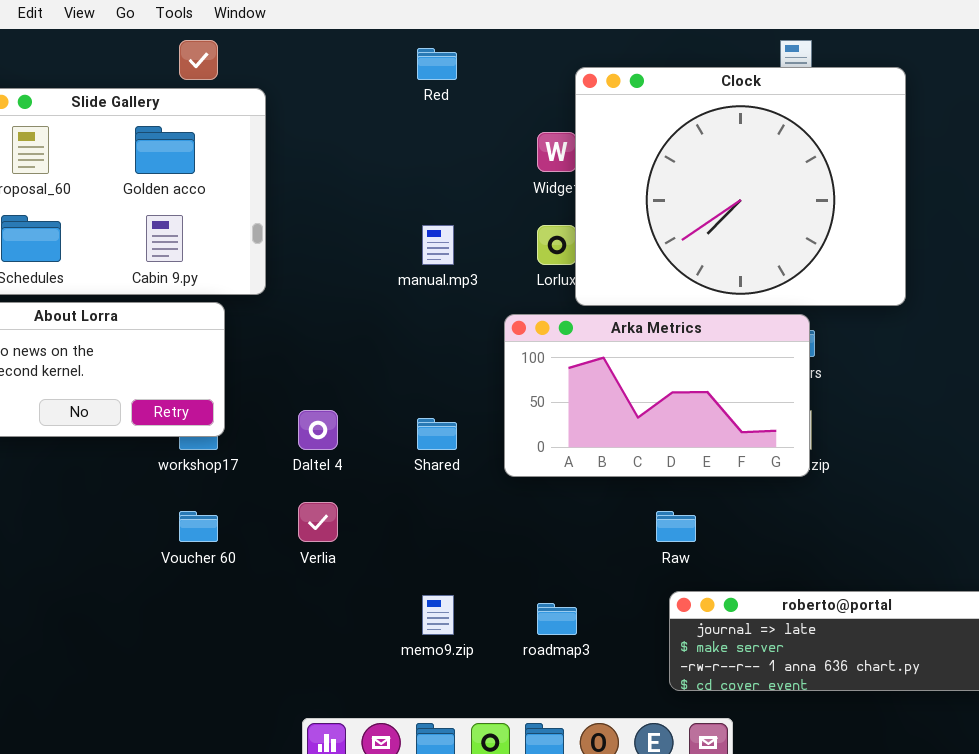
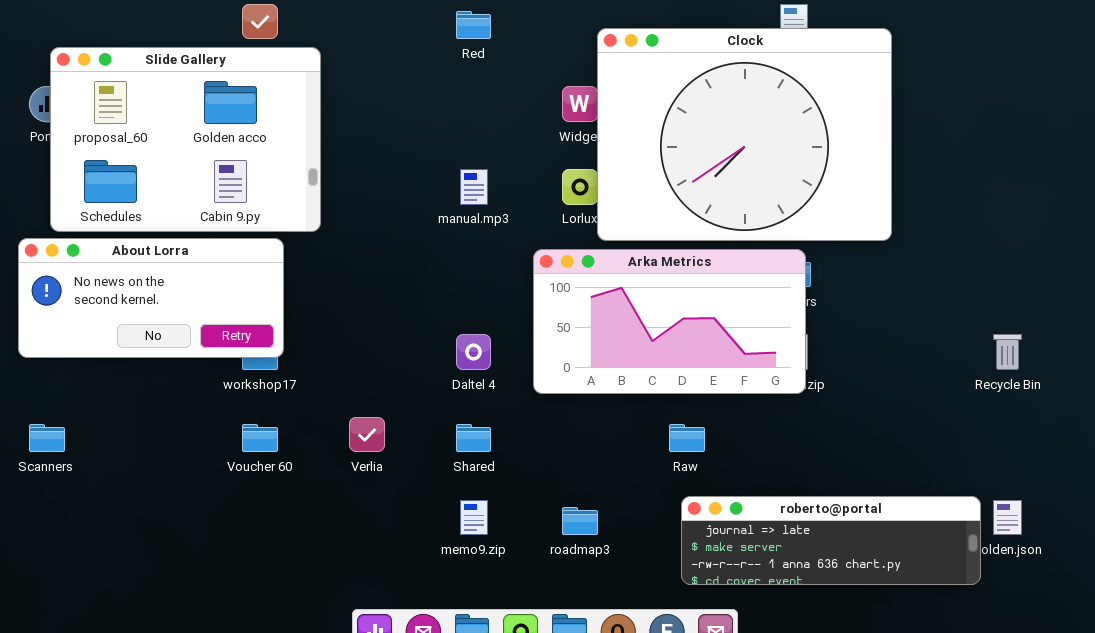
Daltel 4: [298,410,338,450] -> [456,334,491,370], moved
Shared: [417,418,457,450] -> [456,424,491,452], moved

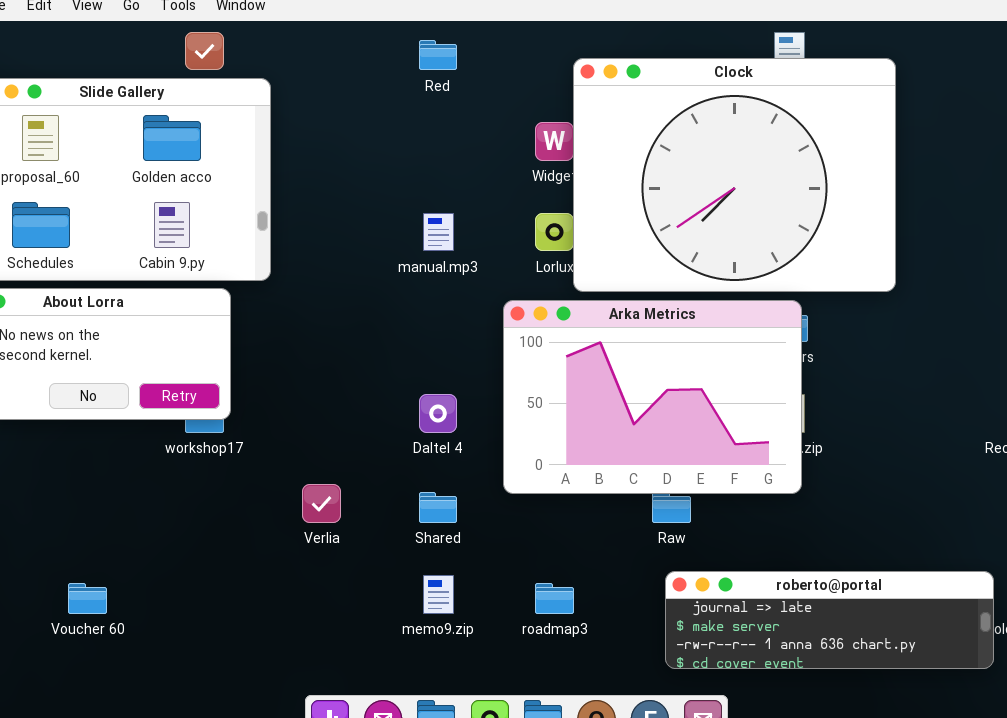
Arka Metrics: [533,249,806,394] -> [503,300,802,494], resized
Voucher 60: [242,424,278,452] -> [68,583,107,614], moved

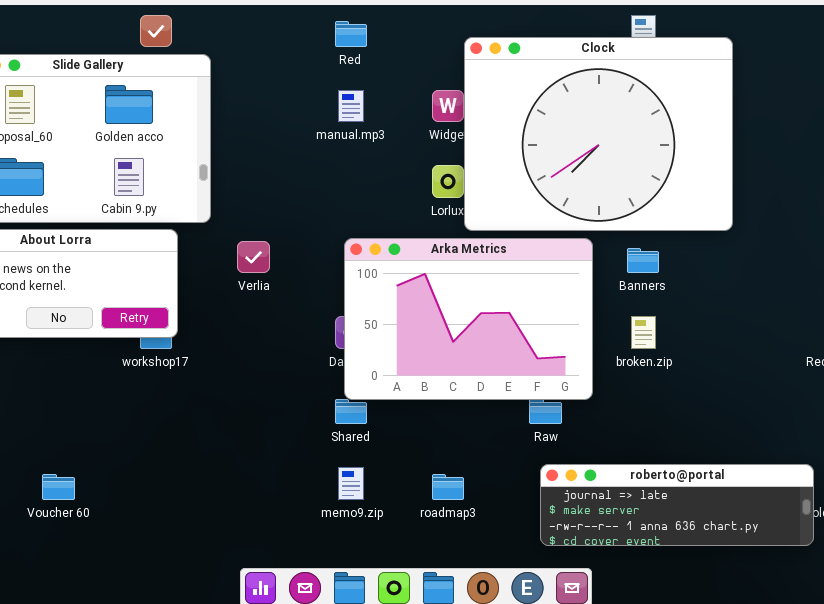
manual.mp3: [423,213,454,251] -> [338,90,364,122], moved
Arka Metrics: [503,300,802,494] -> [344,238,593,400], moved
Verlia: [302,484,341,523] -> [237,241,270,273], moved

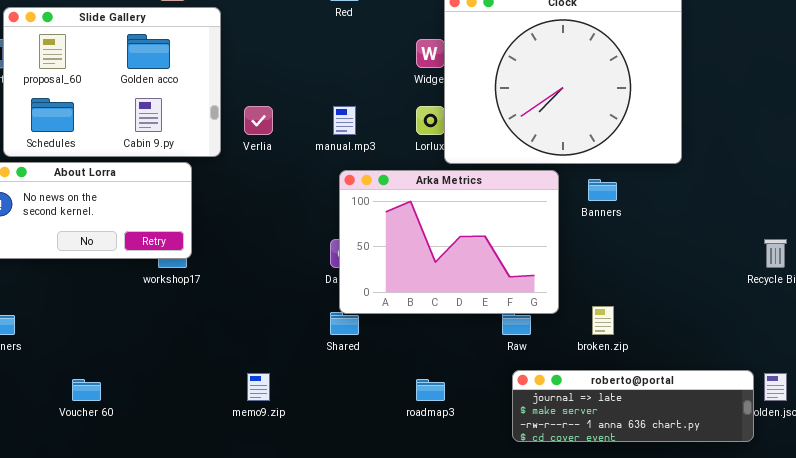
manual.mp3: [338,90,364,122] -> [333,106,356,135], moved
Verlia: [237,241,270,273] -> [244,106,273,135], moved
broken.zip: [631,316,656,349] -> [592,306,614,335], moved
memo9.zip: [338,467,364,500] -> [247,373,270,401], moved

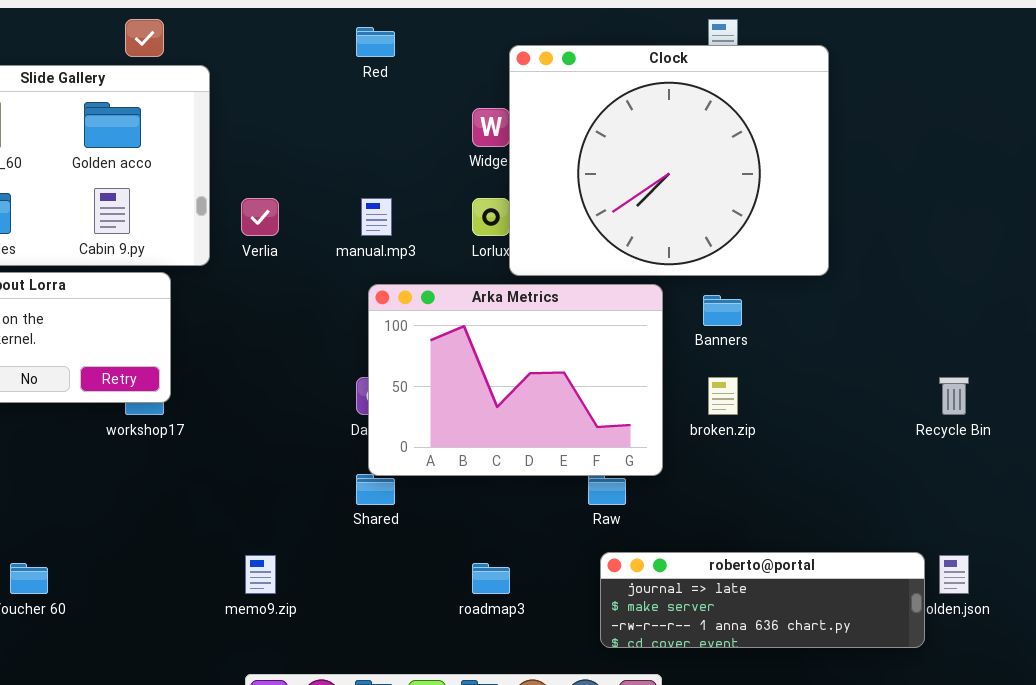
broken.zip: [592,306,614,335] -> [708,377,738,415], moved

